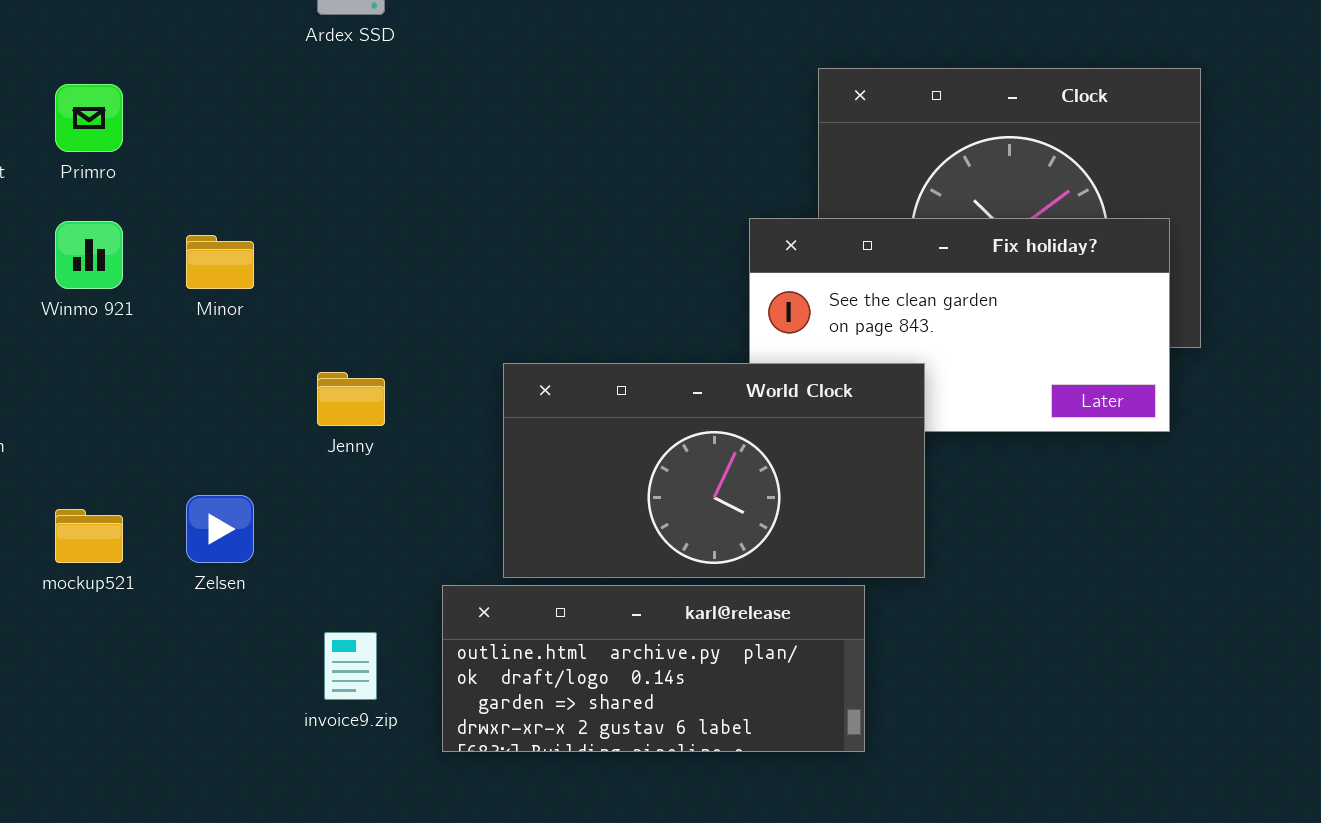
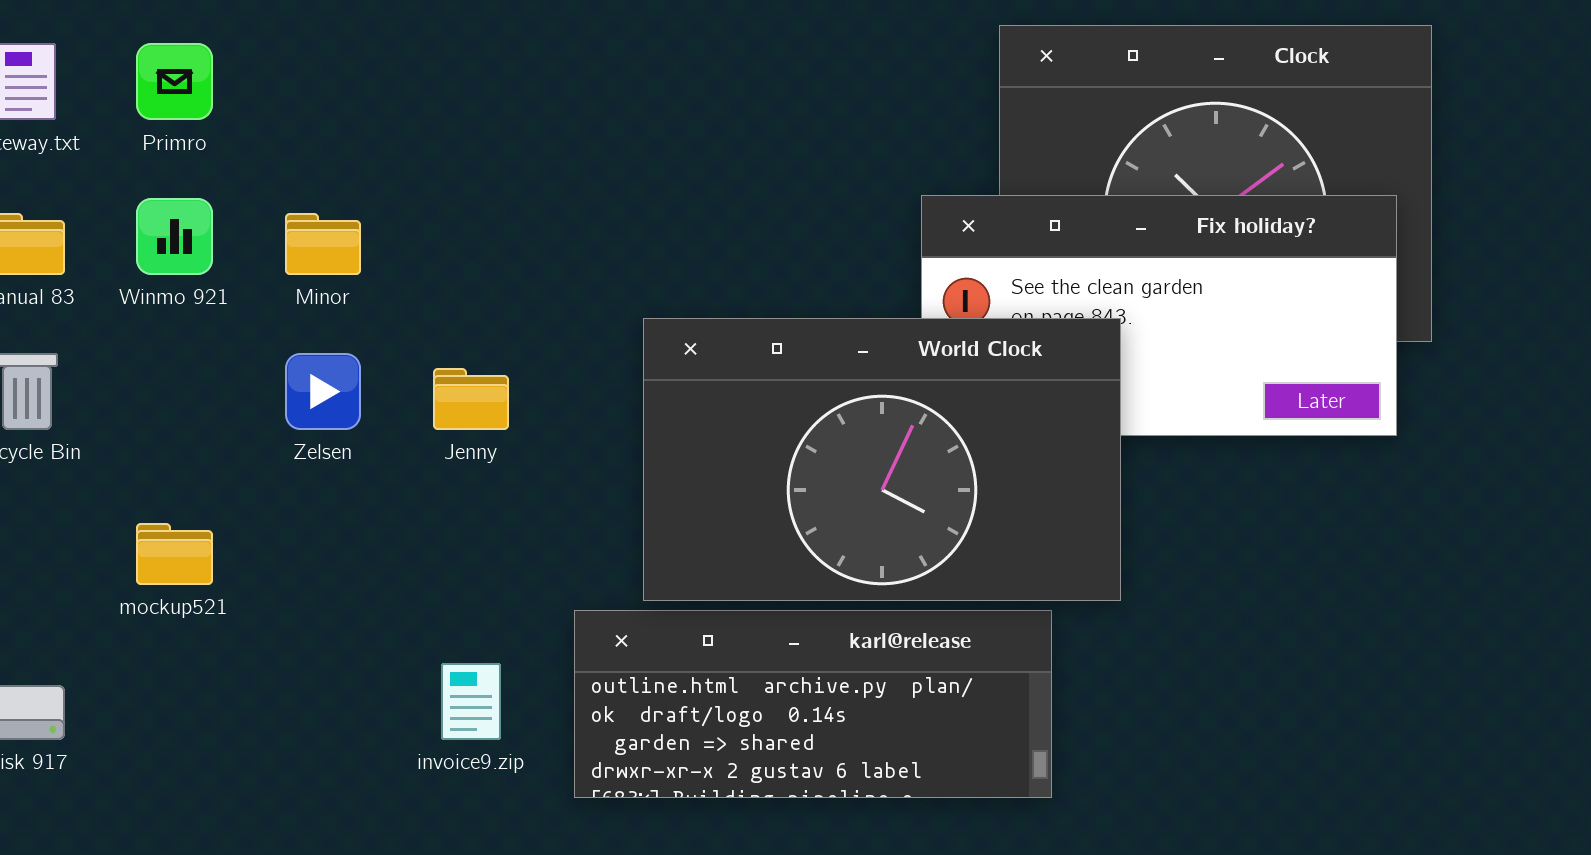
World Clock: [503,363,925,578] -> [643,318,1121,601], resized
Zelsen: [186,495,254,563] -> [285,353,361,430], moved

